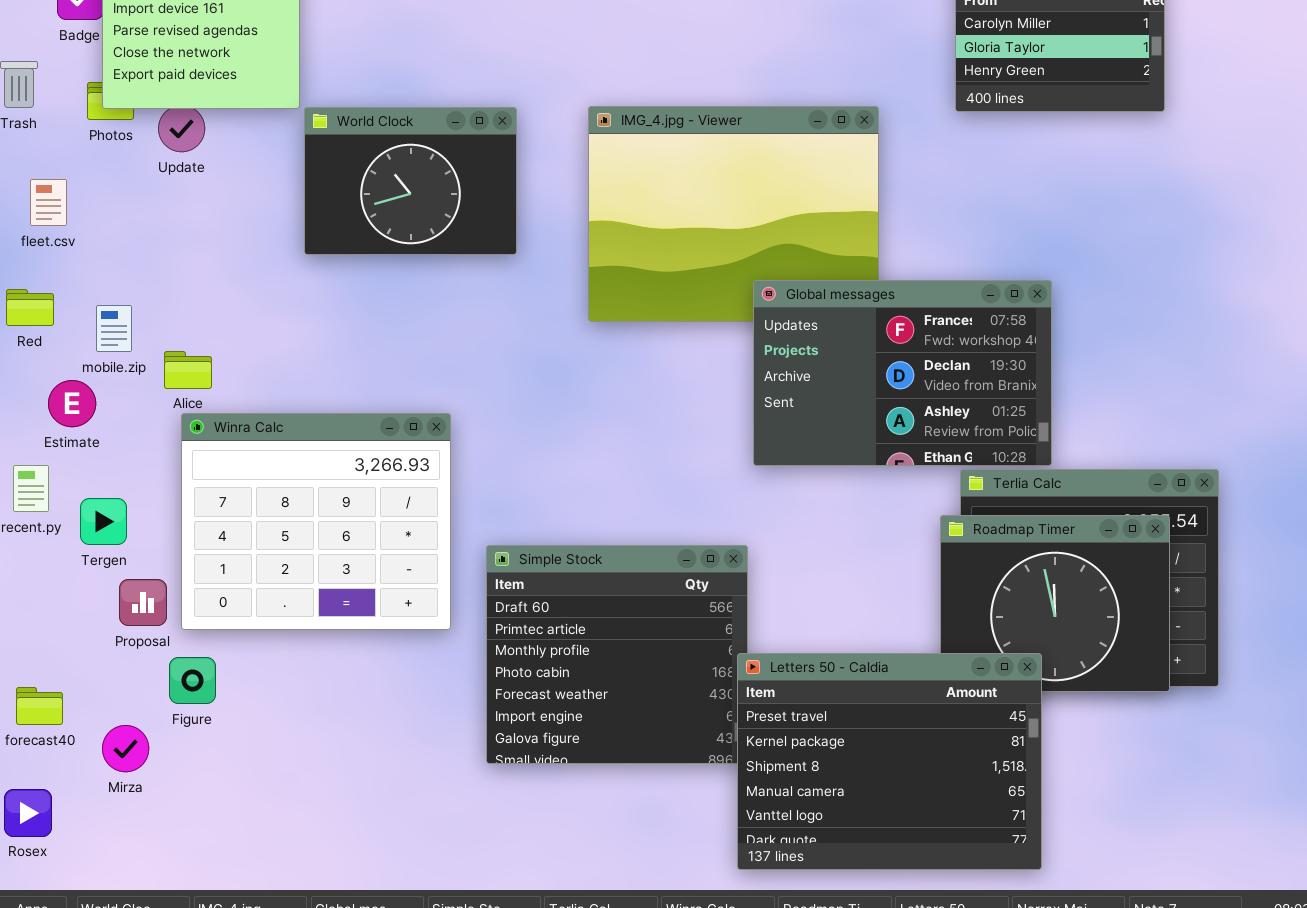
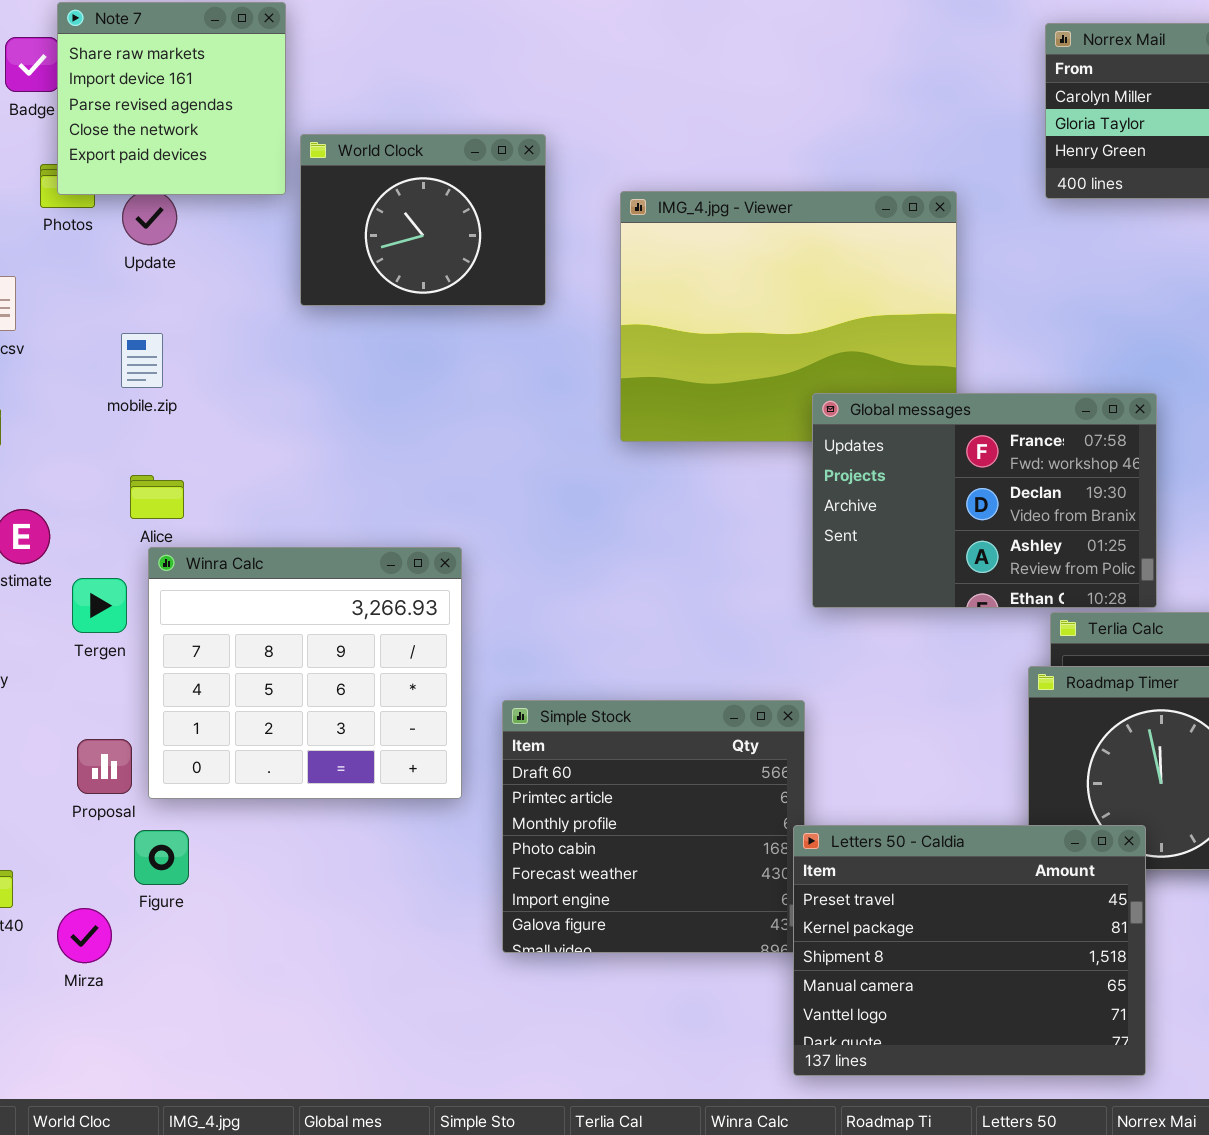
World Clock: [304,107,517,255] -> [300,134,546,306], moved
mobile.zip: [96,305,132,352] -> [121,333,163,388], moved
Tergen: [80,498,127,545] -> [72,578,127,633], moved

